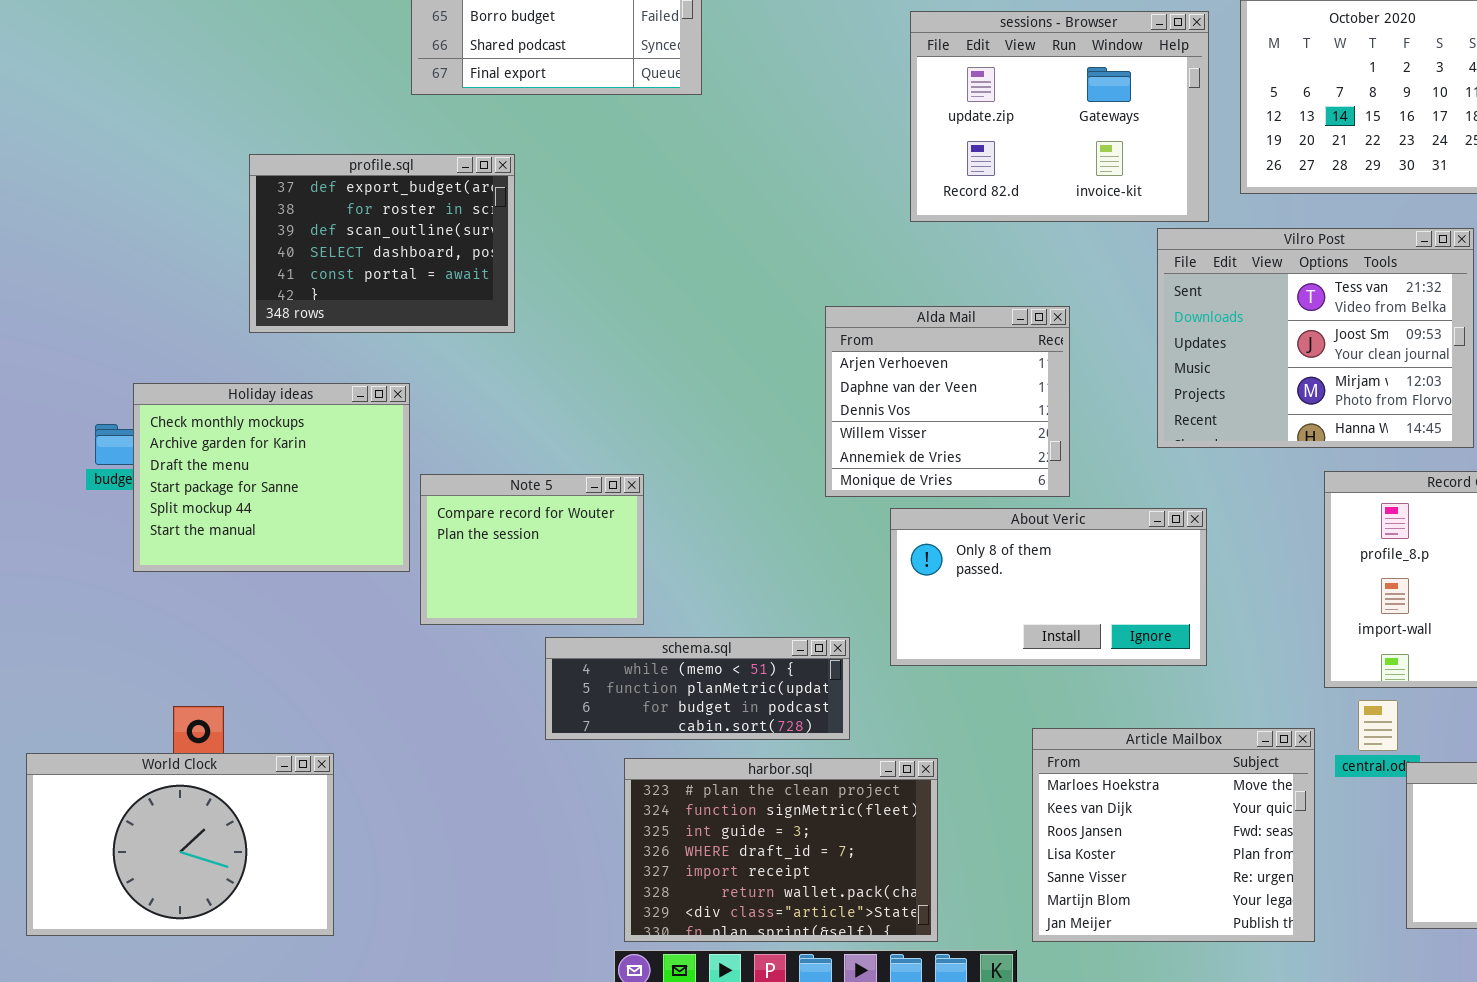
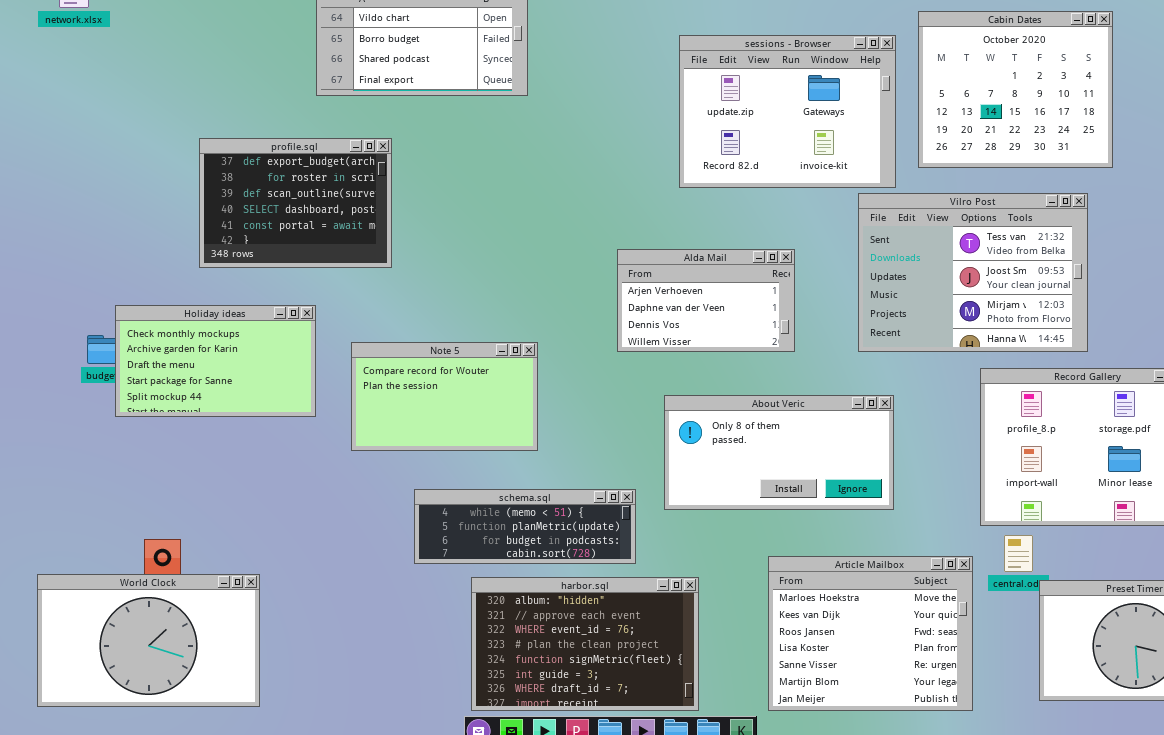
Alda Mail: [825,306,1070,497] -> [617,249,795,352], resized
Holiday ideas: [133,383,410,572] -> [115,305,316,417], resized
Note 5: [420,474,644,625] -> [351,342,538,451], moved, resized
harbor.sql: [624,758,938,942] -> [471,577,699,711], scrolled up 3 rows

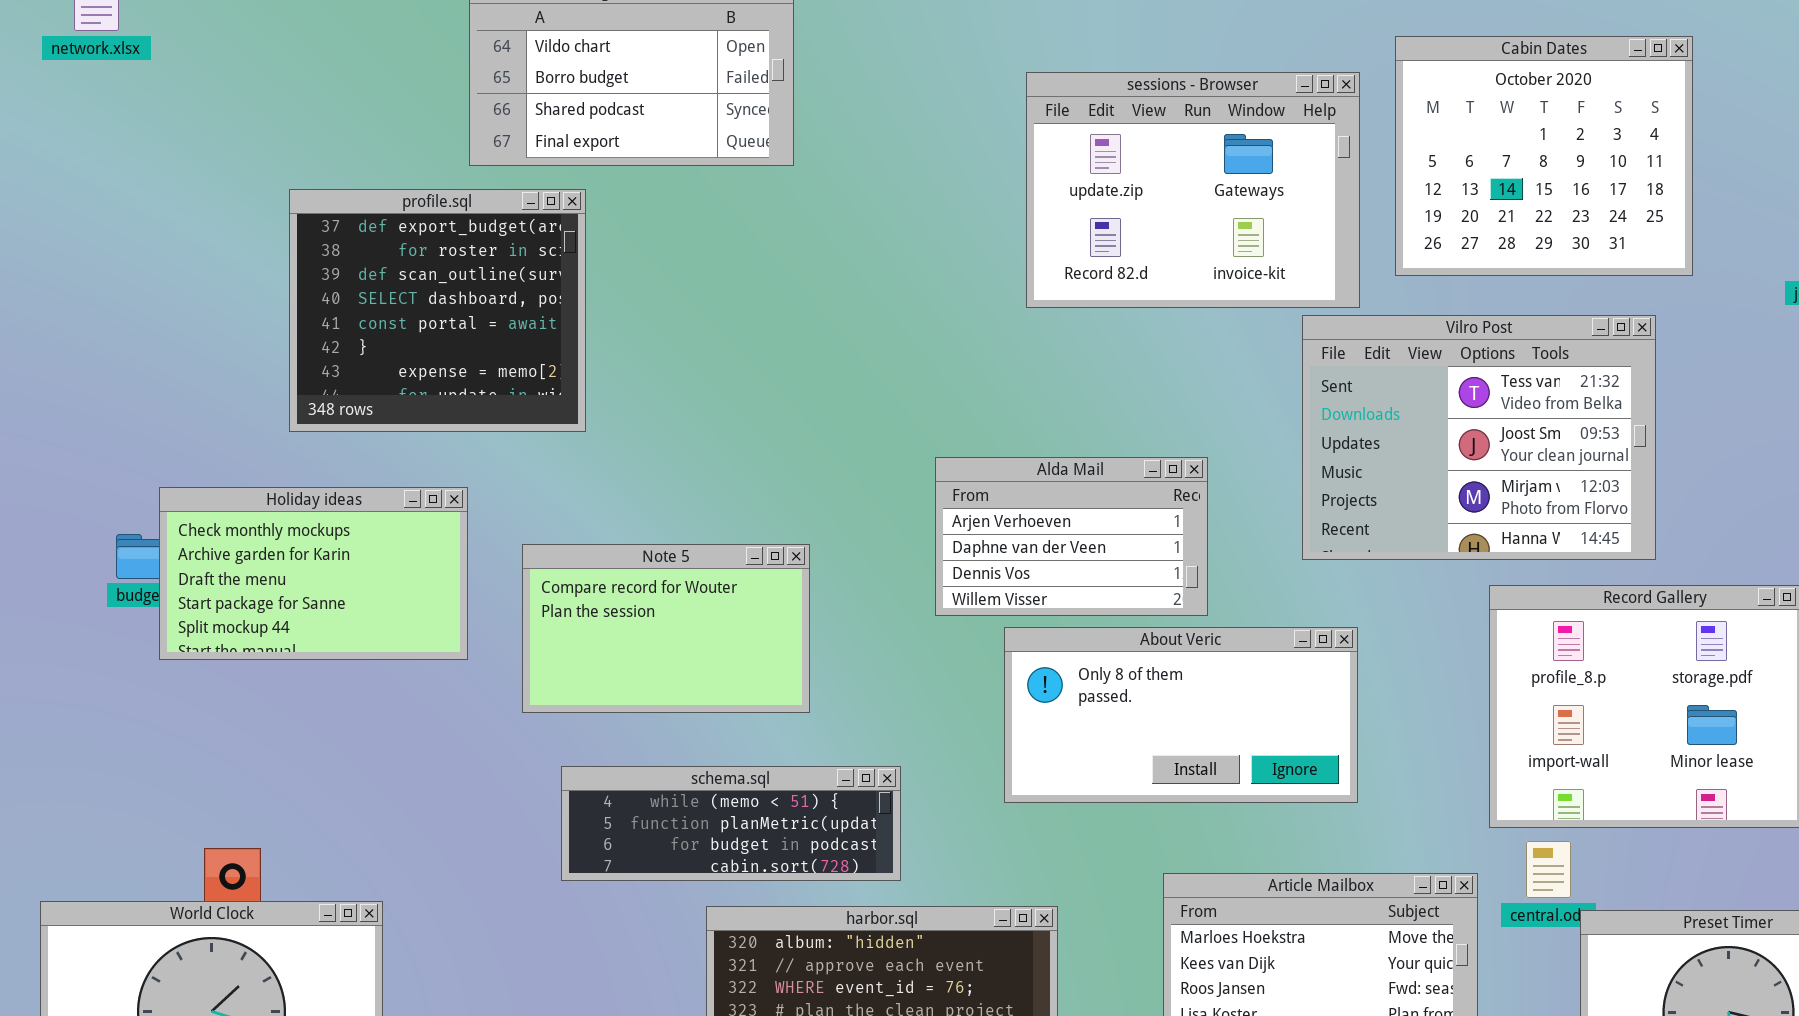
profile.sql: [199,138,392,268] -> [289,189,586,432], resized
Alda Mail: [617,249,795,352] -> [935,457,1208,616], moved
schema.sql: [414,489,636,564] -> [561,766,901,881], moved

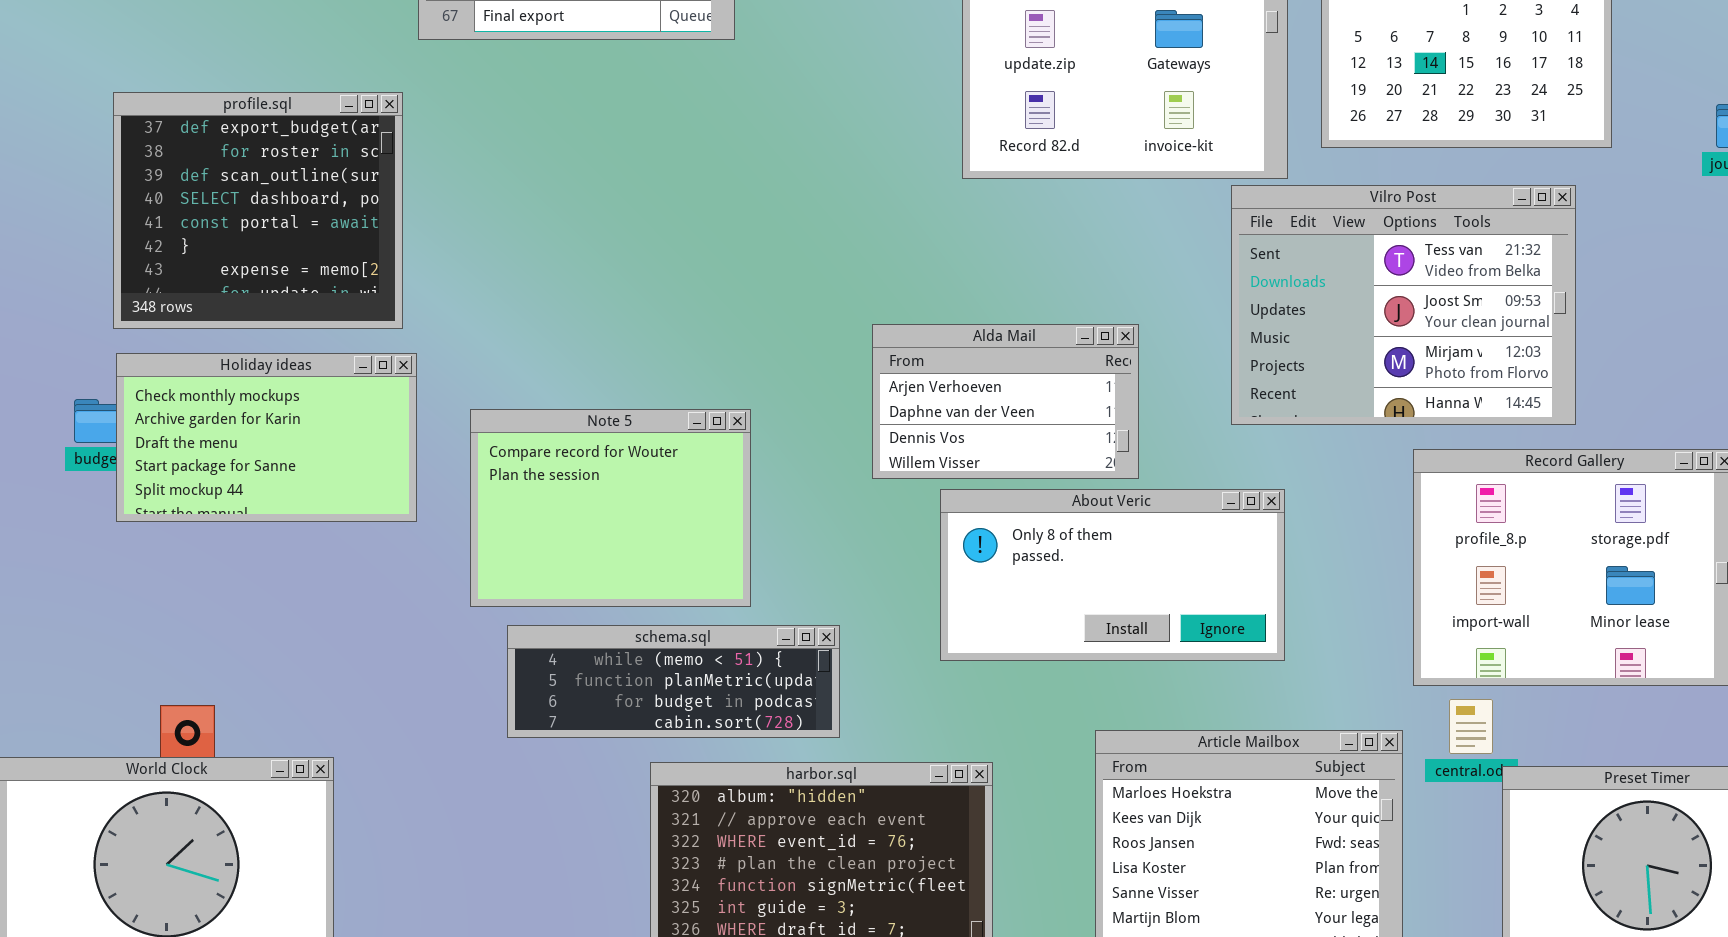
profile.sql: [289,189,586,432] -> [113,92,403,329], moved
Note 5: [522,544,810,713] -> [470,409,751,607], resized

